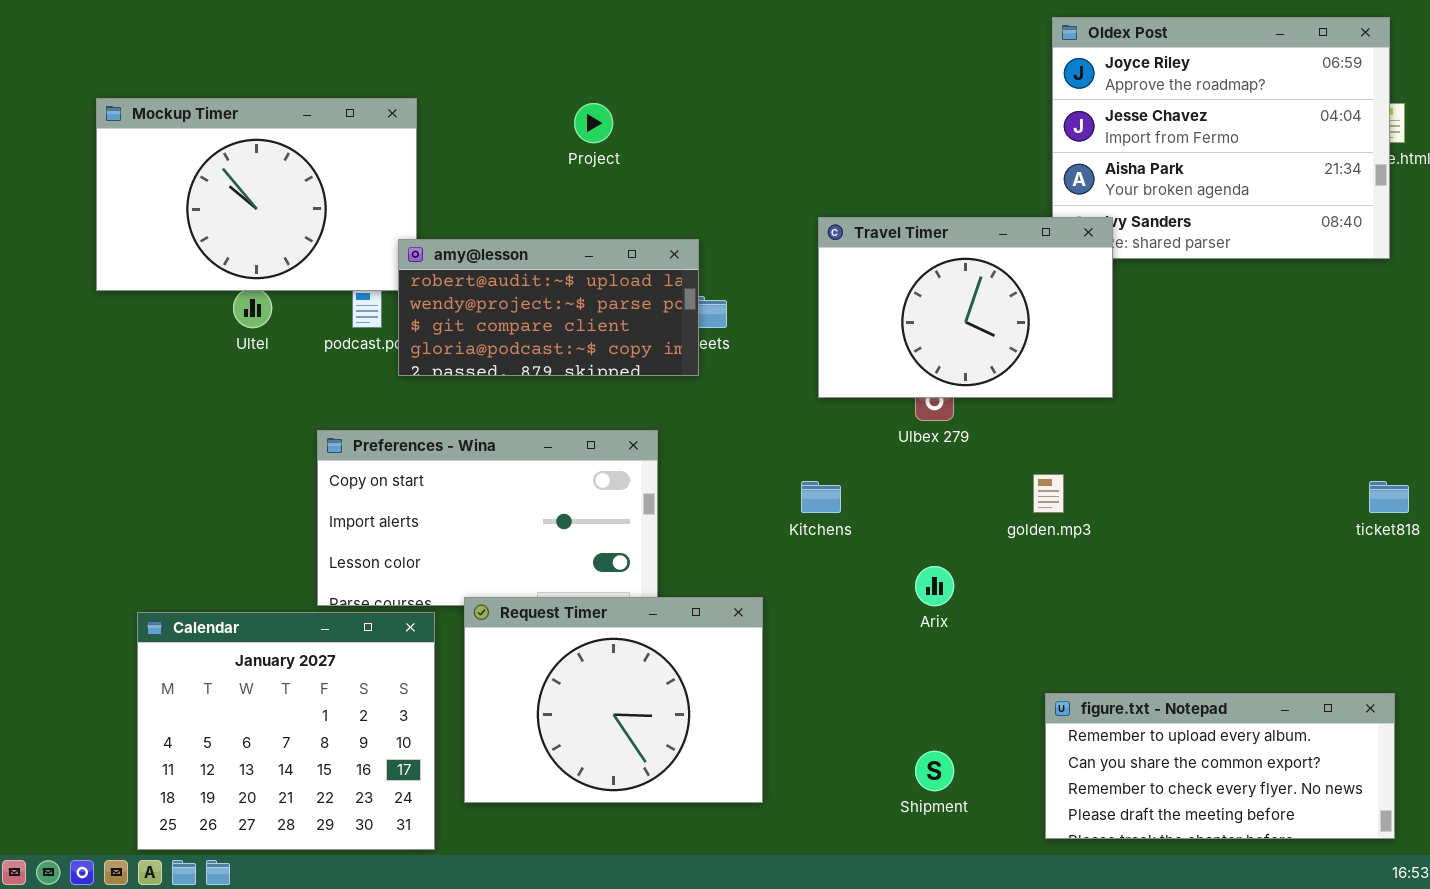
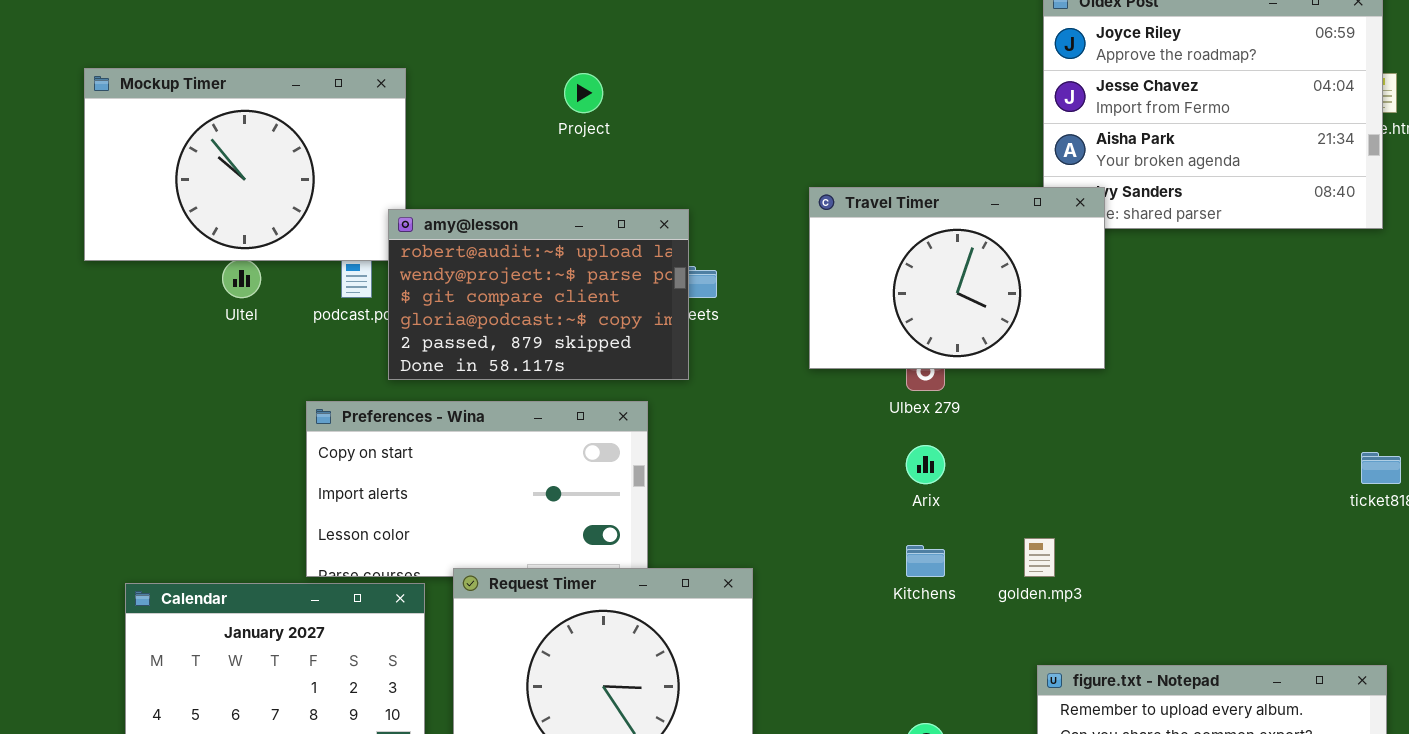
amy@lesson: [398,239,699,376] -> [388,209,689,380], resized
golden.mp3: [1033,474,1064,513] -> [1024,538,1055,577], moved
Kitchens: [801,481,841,513] -> [906,545,945,577], moved
Arix: [915,566,954,606] -> [906,445,945,484], moved

